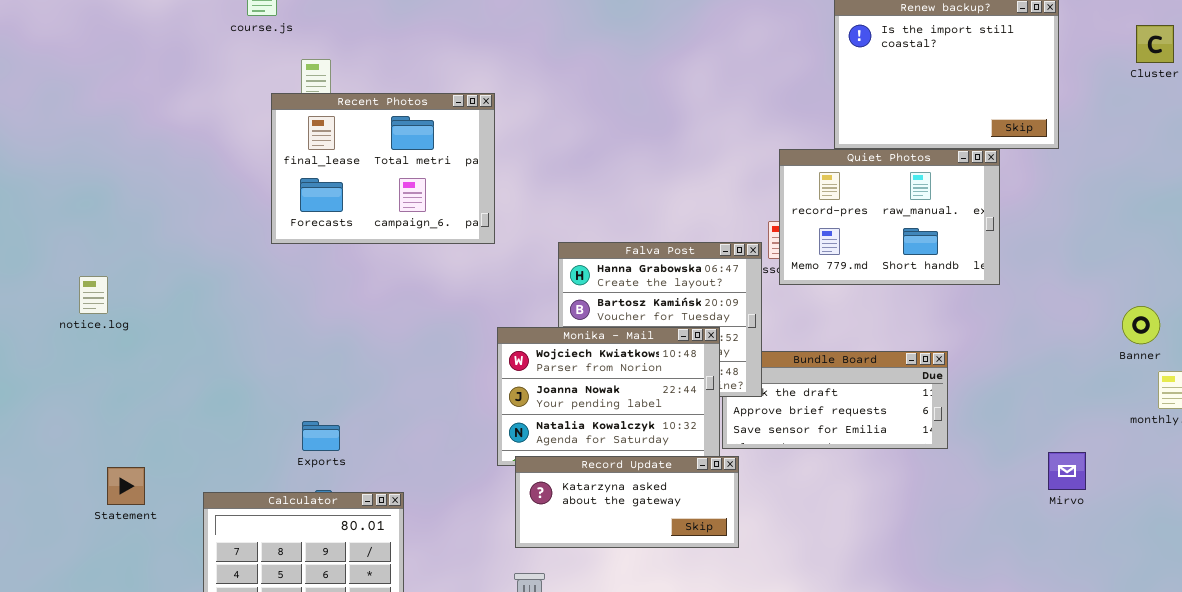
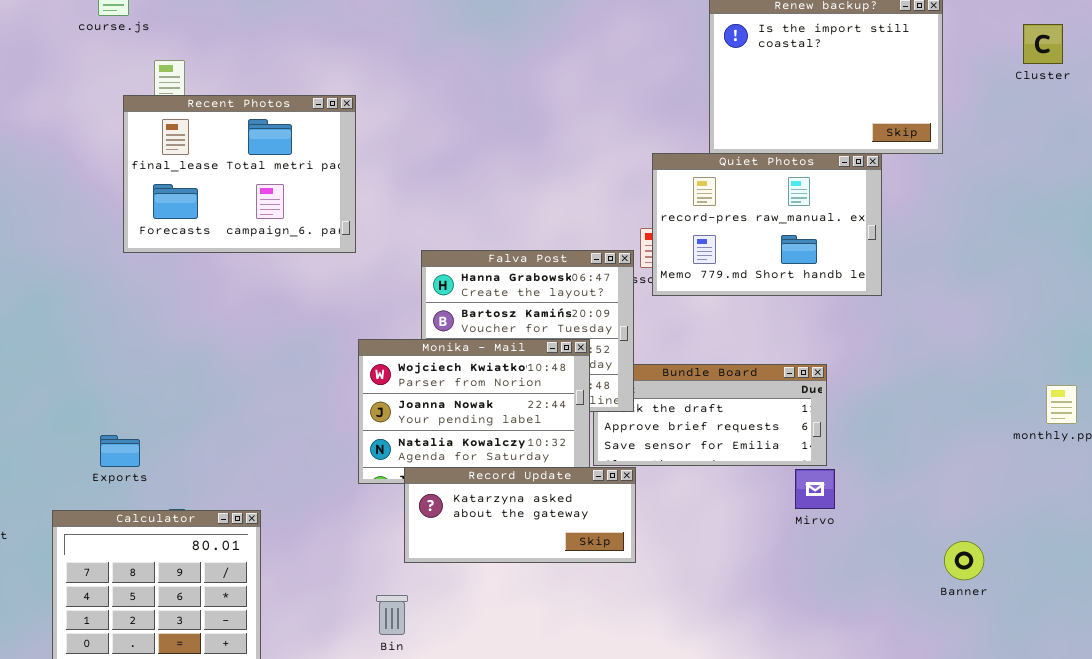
Banner: [1122,306,1160,344] -> [944,541,984,580], moved
Exports: [302,421,340,451] -> [100,435,140,467], moved
Mirvo: [1048,452,1086,490] -> [795,469,835,509], moved
Record Update: [515,456,739,548] -> [404,467,636,563], moved

